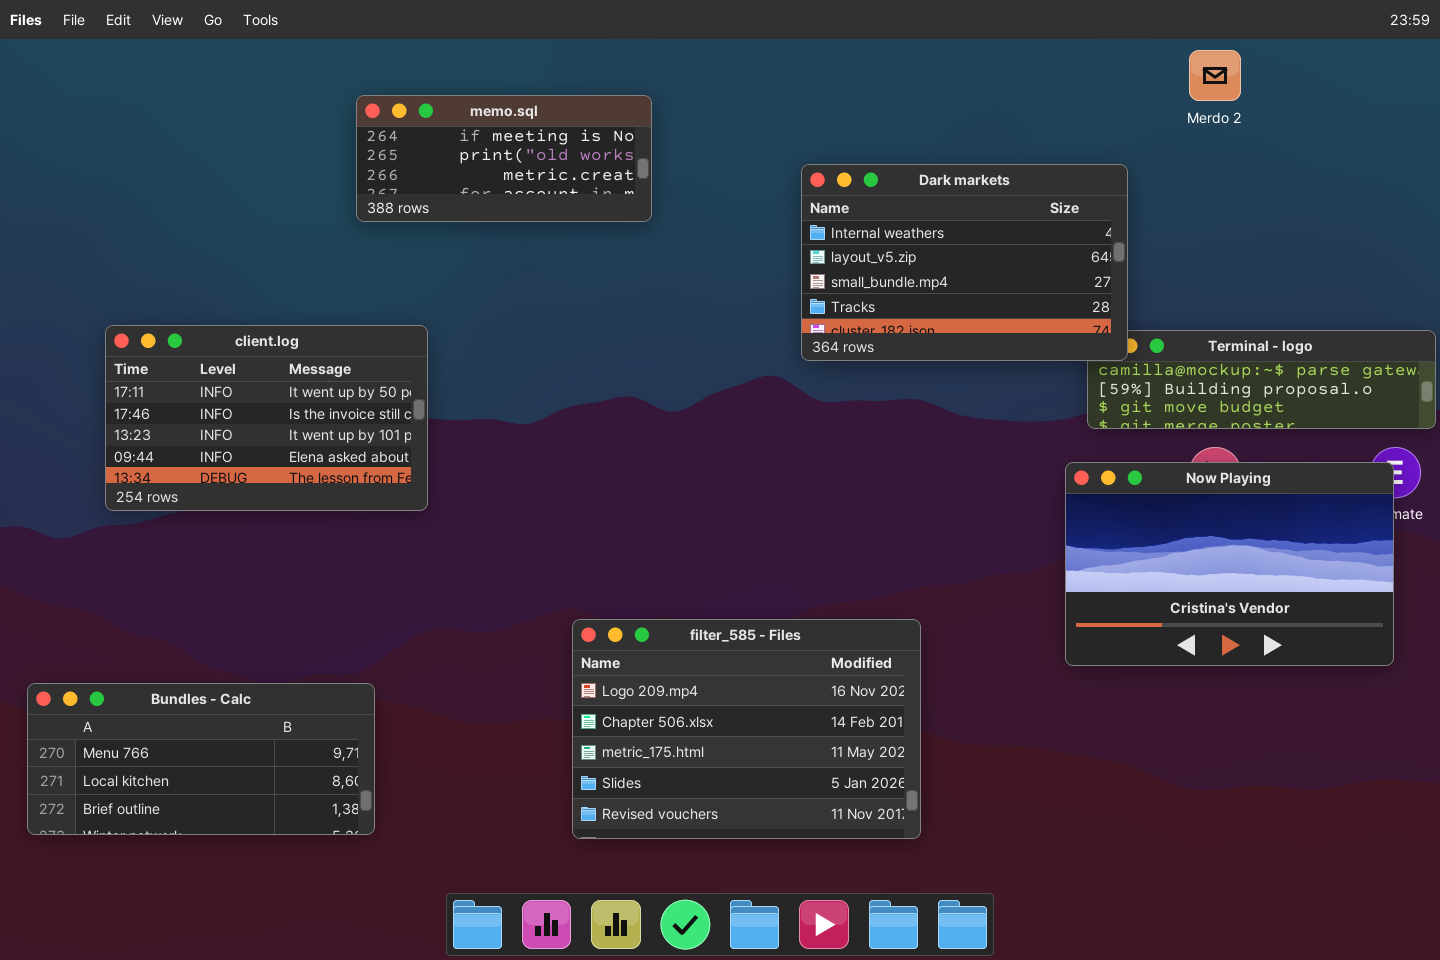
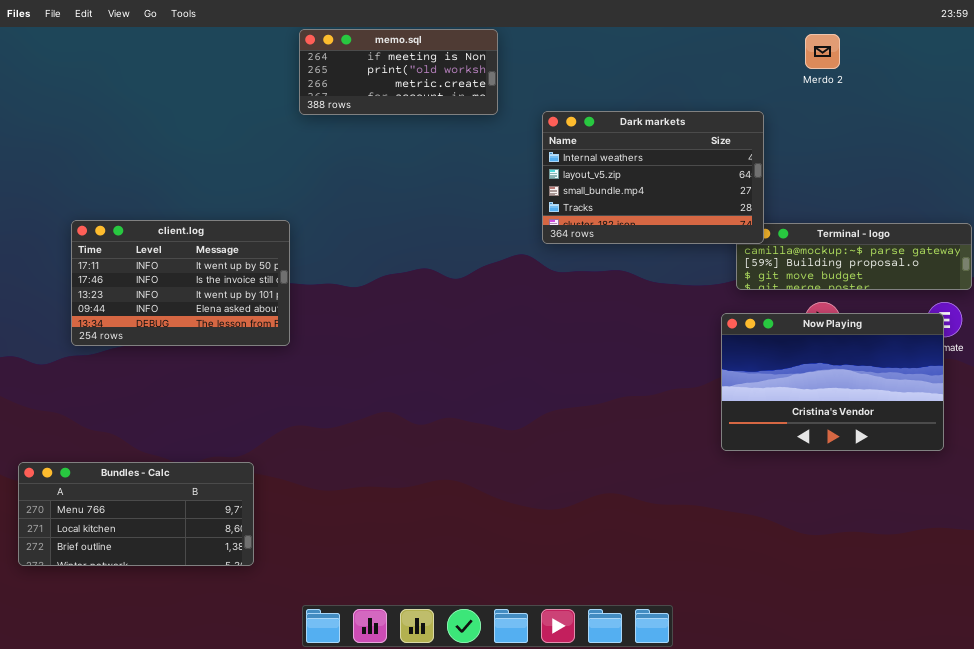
memo.sql: [356,95,652,222] -> [299,29,498,115], moved
filter_585 - Files: [572,619,921,839] -> none, closed

